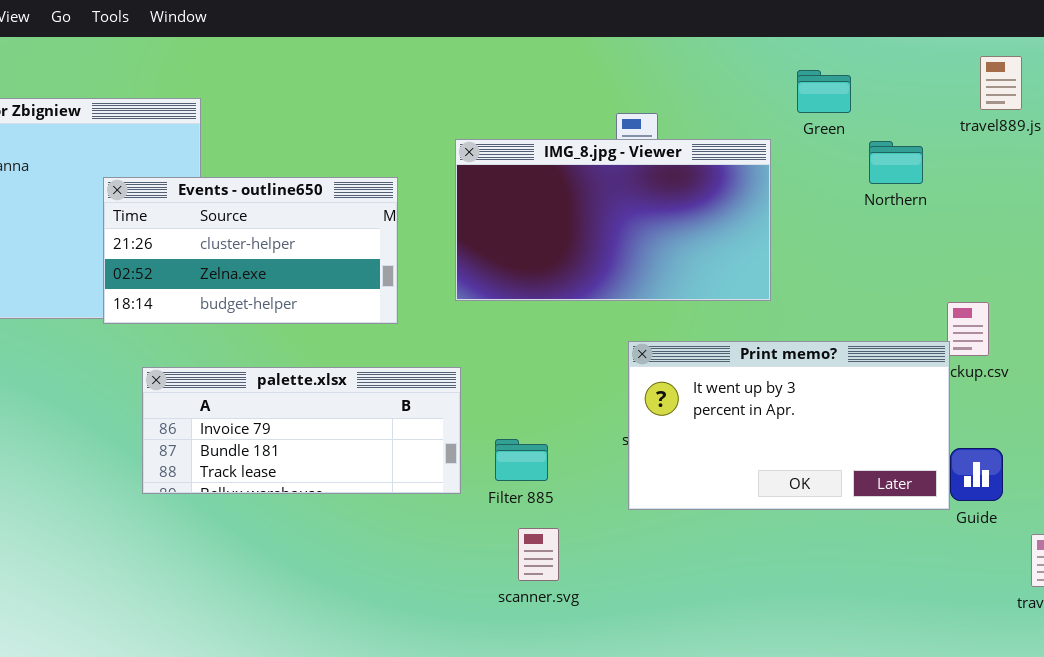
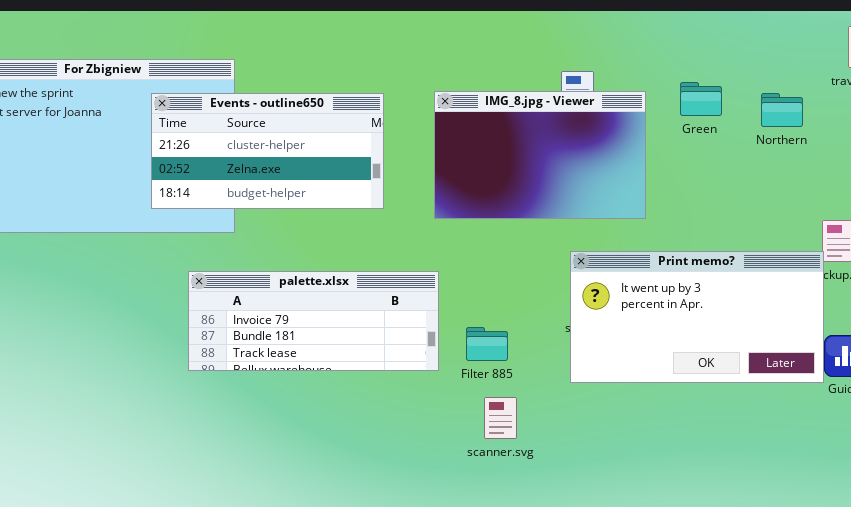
Green: [797,70,851,113] -> [680,82,722,116], moved
IMG_8.jpg - Viewer: [455,139,771,301] -> [434,91,646,219], resized
Events - outline650: [103,177,398,324] -> [151,93,384,209], moved

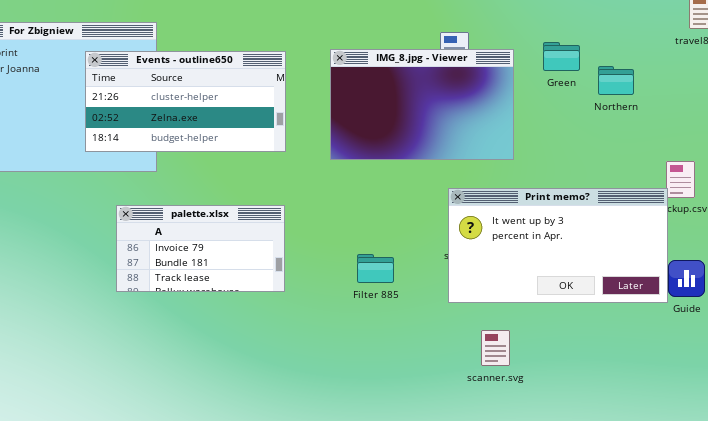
Northern: [761,93,803,127] -> [598,66,634,95], moved
palette.xlsx: [188,271,439,371] -> [116,205,285,292], resized
scanner.svg: [484,397,517,439] -> [481,330,510,366], moved

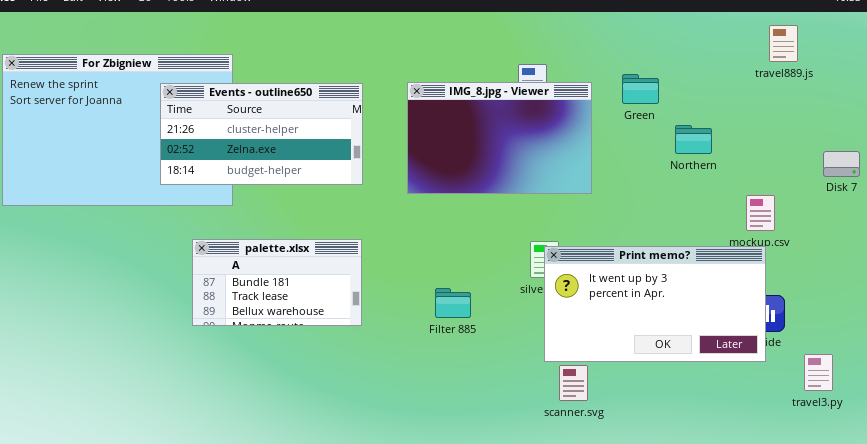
Northern: [598,66,634,95] -> [675,125,712,154], moved
Print memo?: [448,188,668,303] -> [544,246,766,362], moved
palette.xlsx: [116,205,285,292] -> [192,239,362,326], scrolled down 1 row

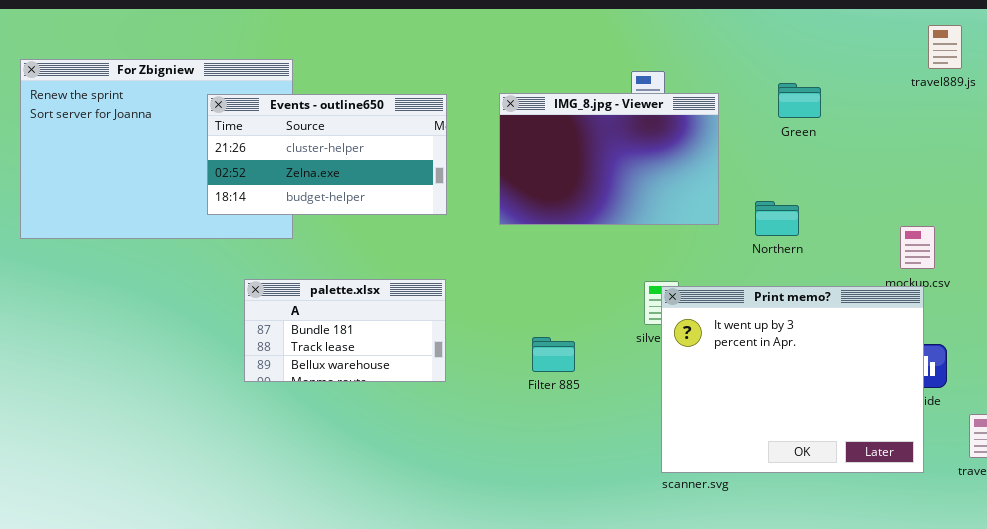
Green: [622,74,659,104] -> [778,83,821,118], moved
Northern: [675,125,712,154] -> [755,201,799,236], moved
Print memo?: [544,246,766,362] -> [661,286,924,473], resized

